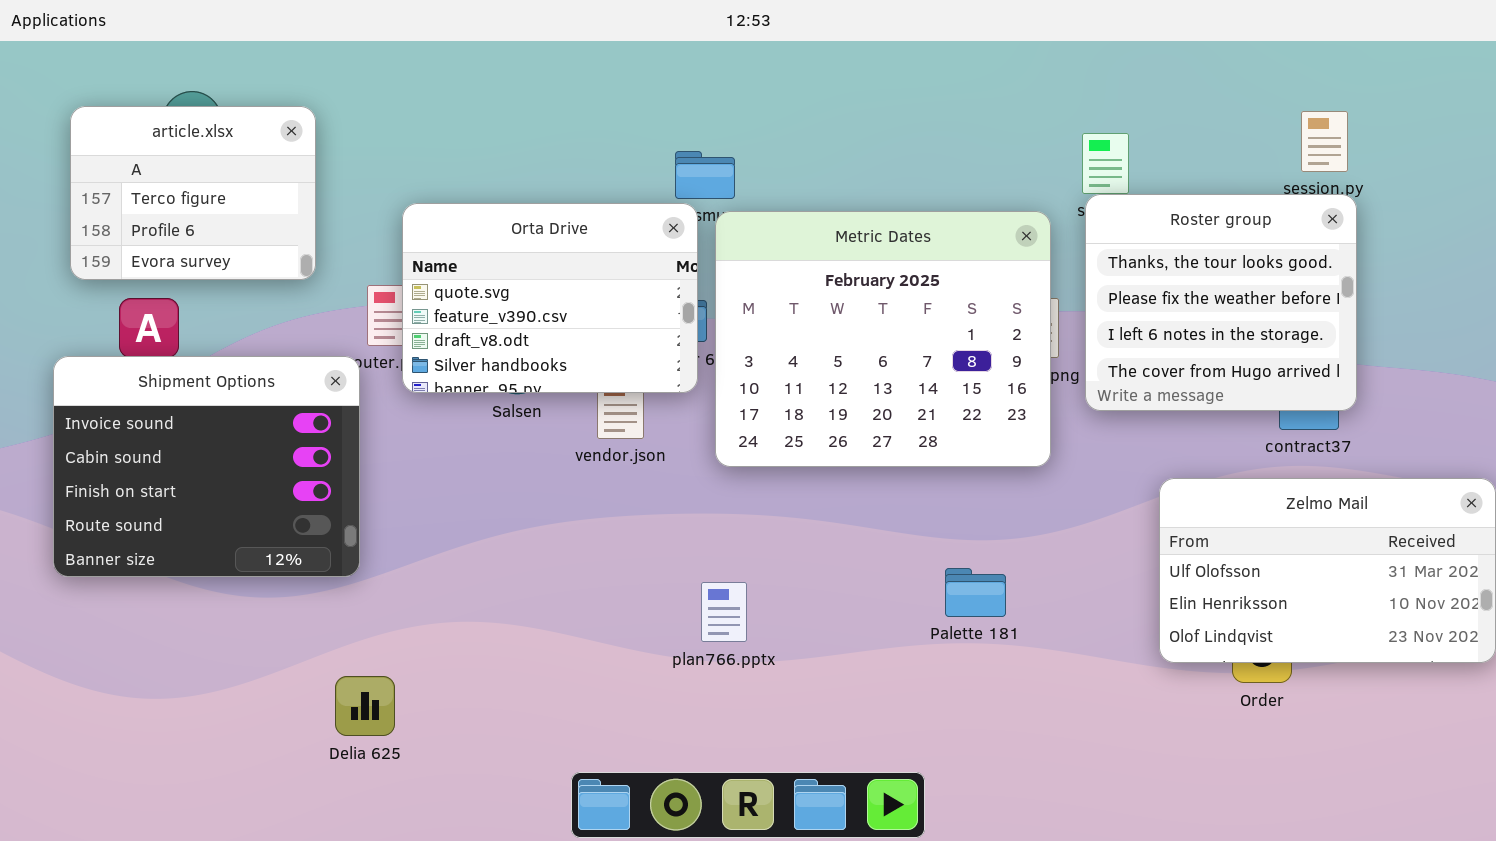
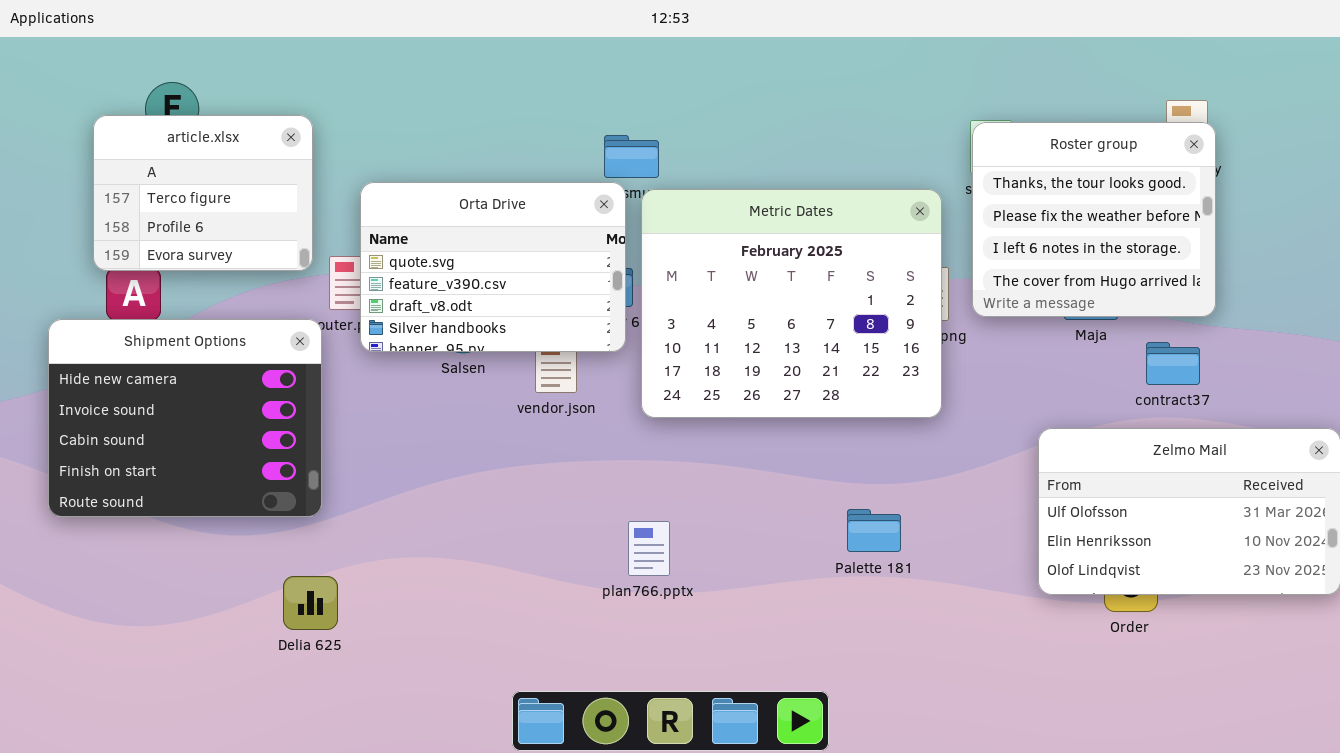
article.xlsx: [70,106,316,280] -> [93,115,313,271], moved
Roster group: [1085,194,1357,411] -> [972,122,1216,317], moved
Shipment Options: [53,356,360,577] -> [48,319,322,517], scrolled up 1 row
Delia 625: [335,676,395,736] -> [283,576,338,630], moved

